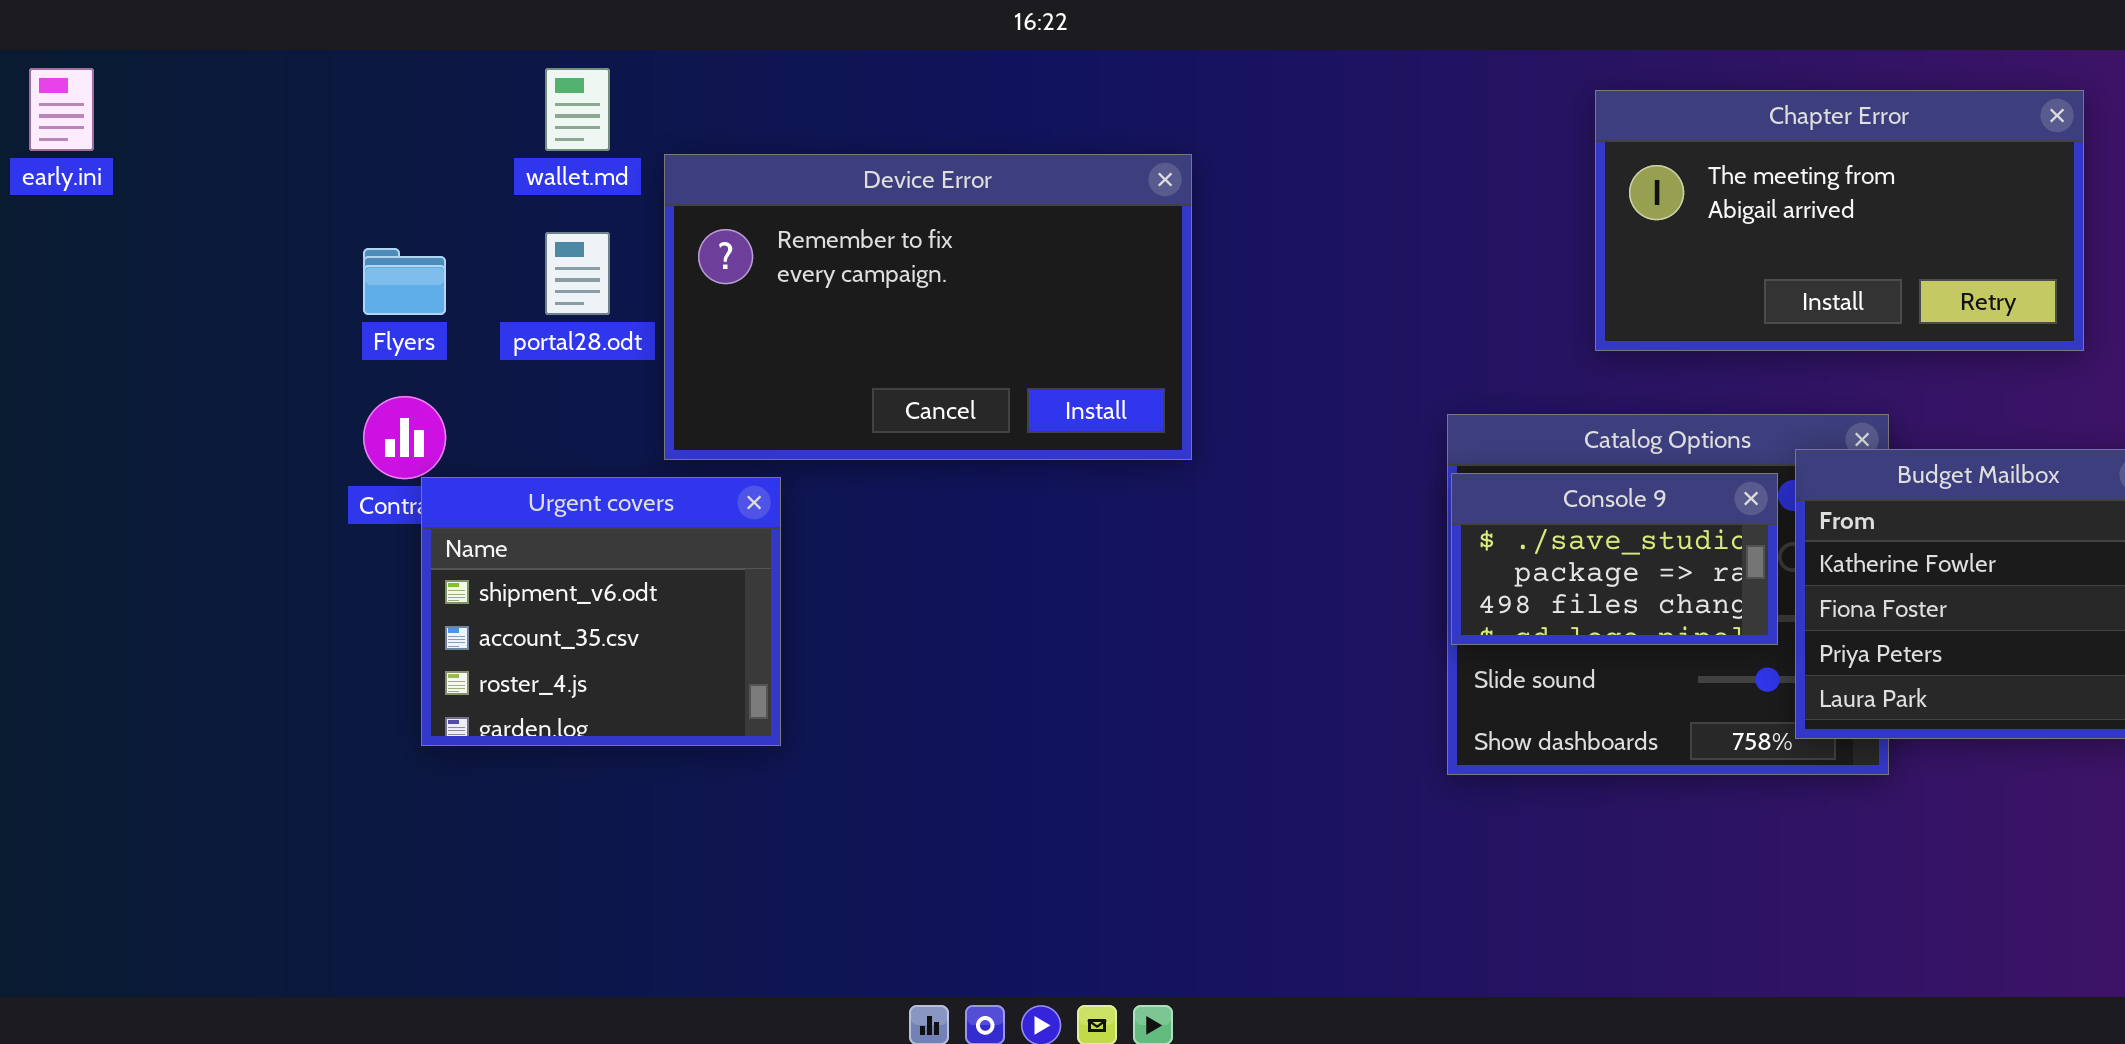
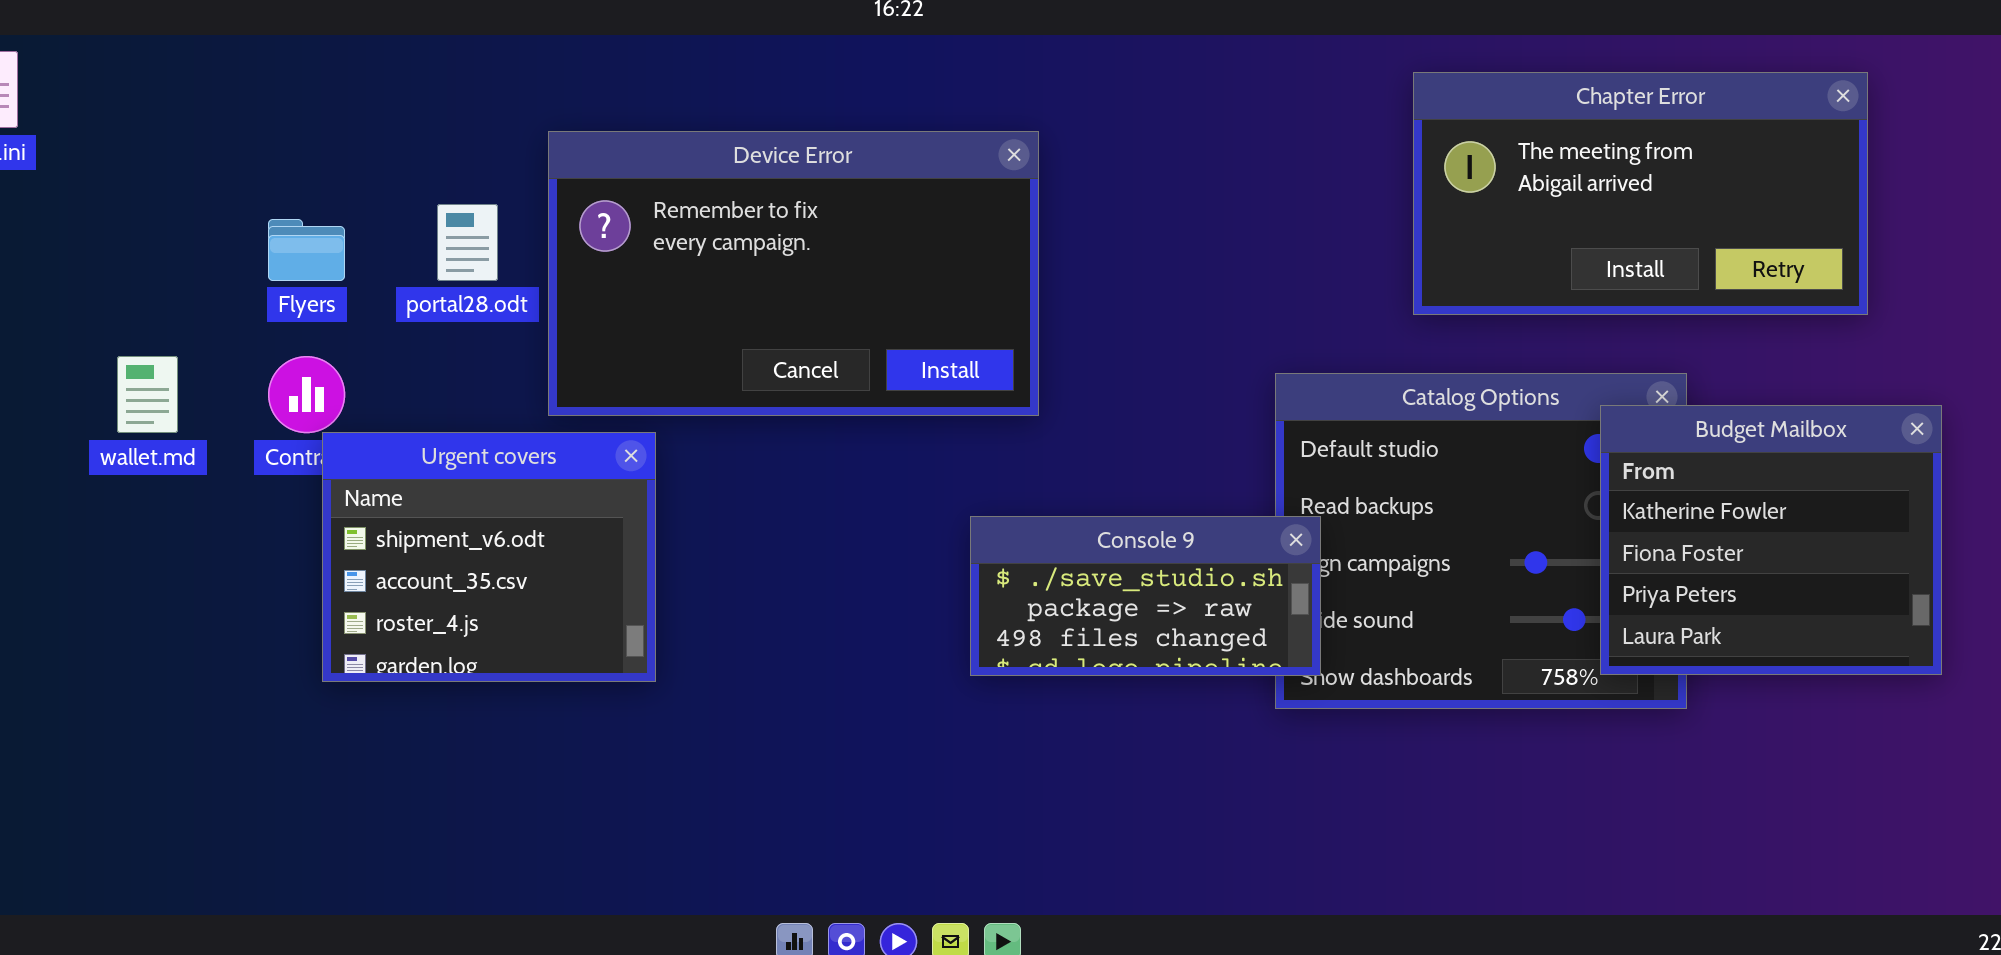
wallet.md: [545,68,610,151] -> [117,356,178,433], moved
Console 9: [1451,473,1778,645] -> [970,516,1321,676], moved, resized

